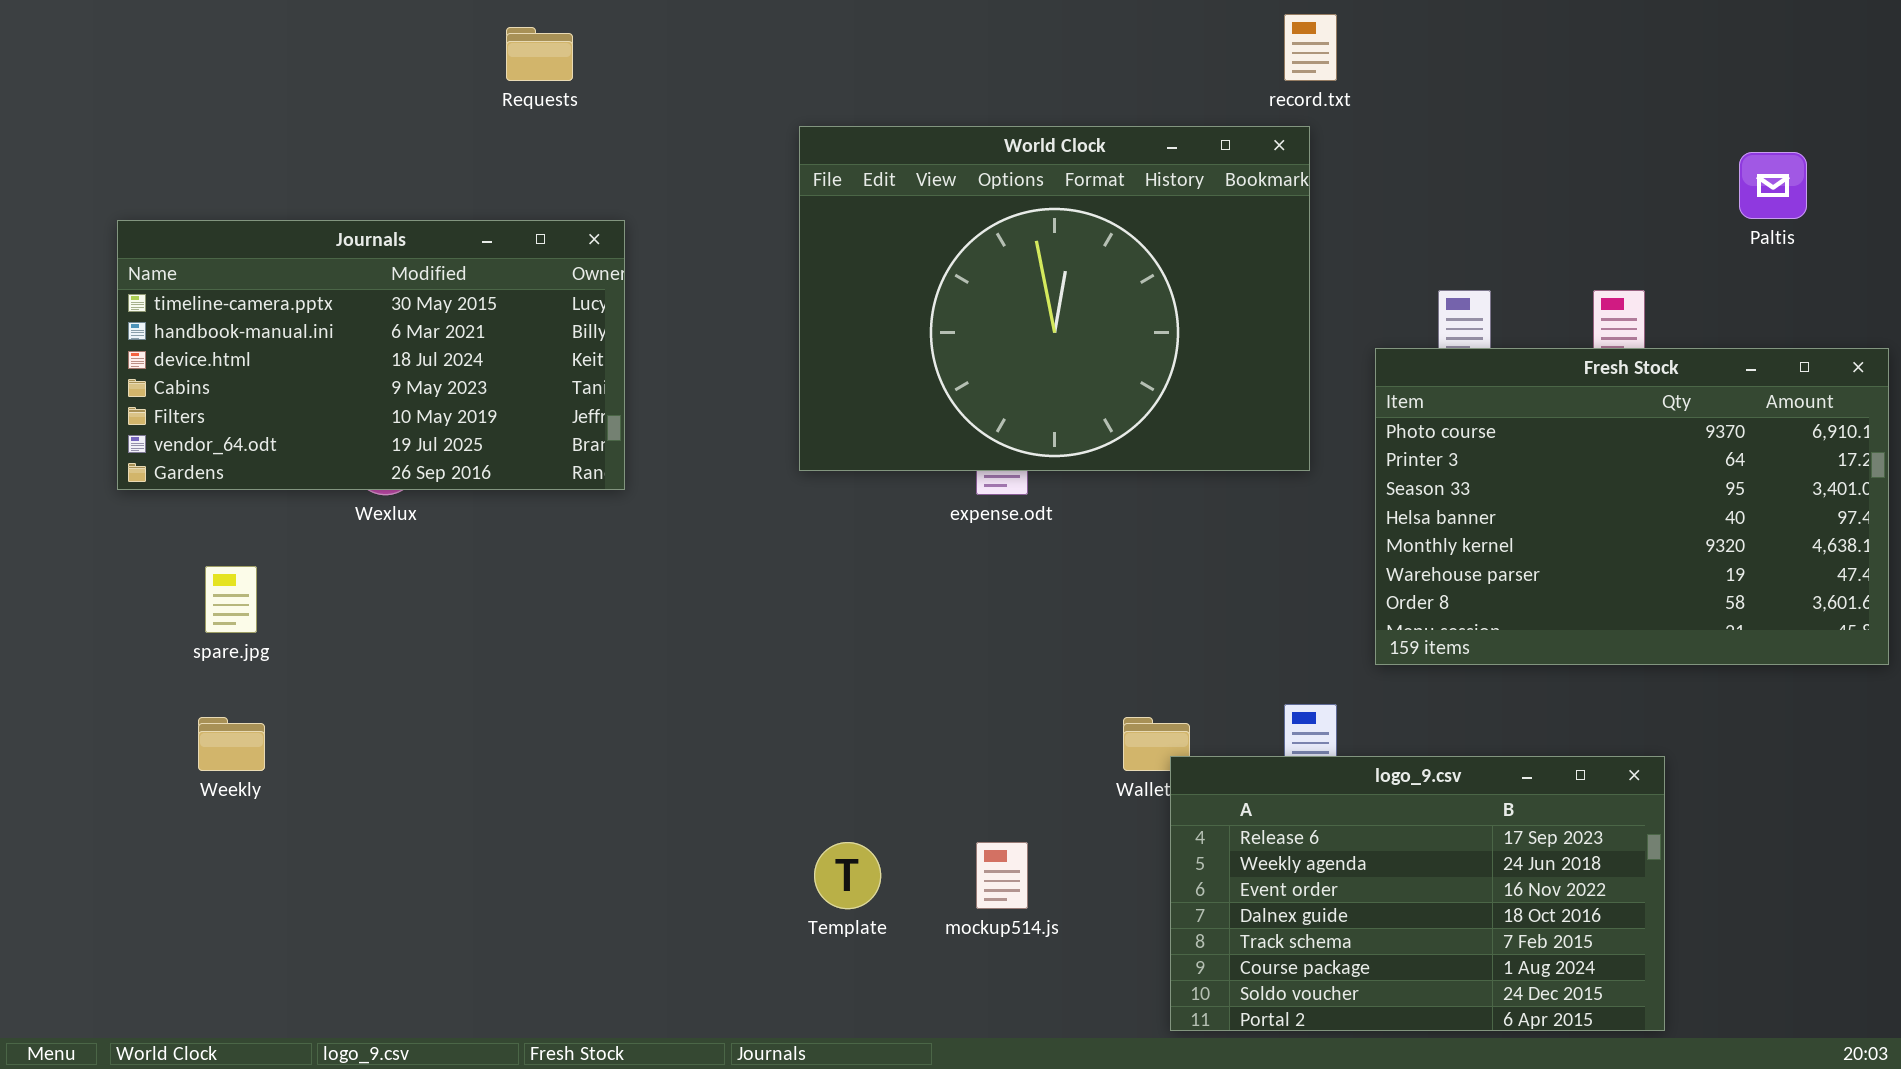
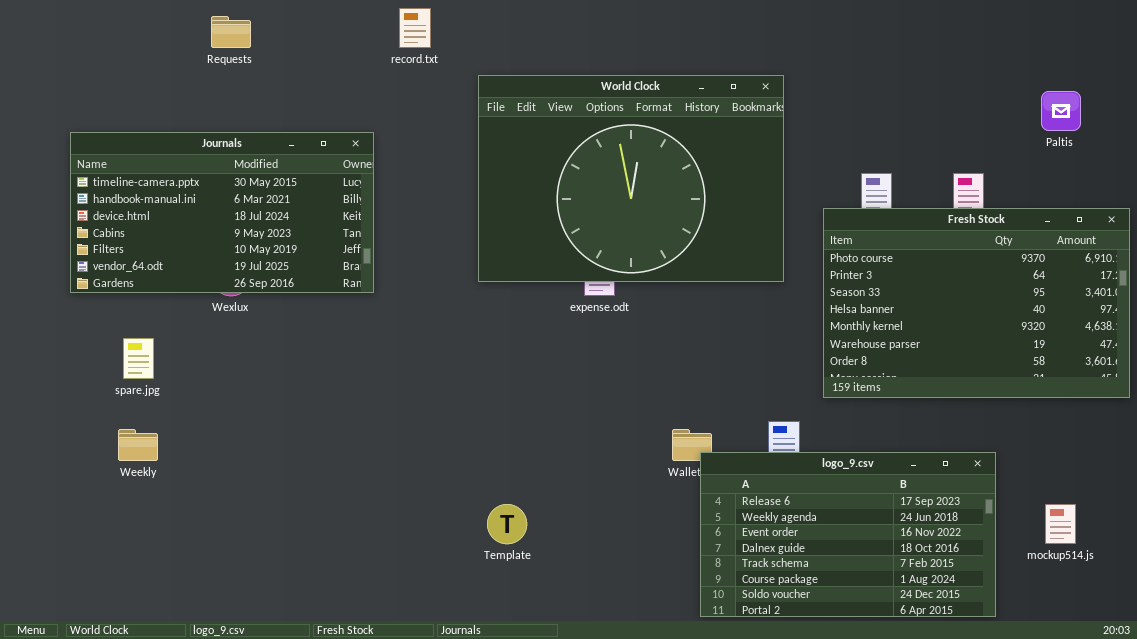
record.txt: [1284,14,1337,81] -> [399,8,431,48], moved
Requests: [506,27,573,81] -> [211,16,251,48], moved
mockup514.js: [976,842,1028,909] -> [1045,504,1076,544], moved

